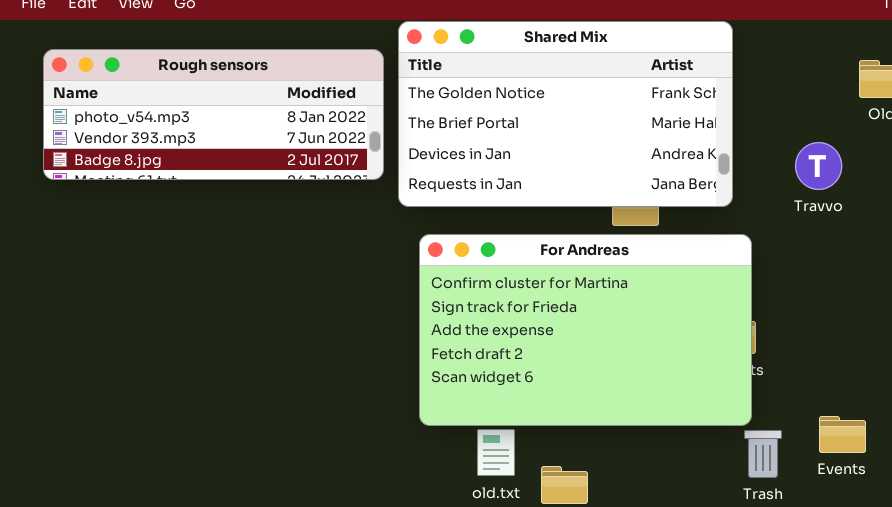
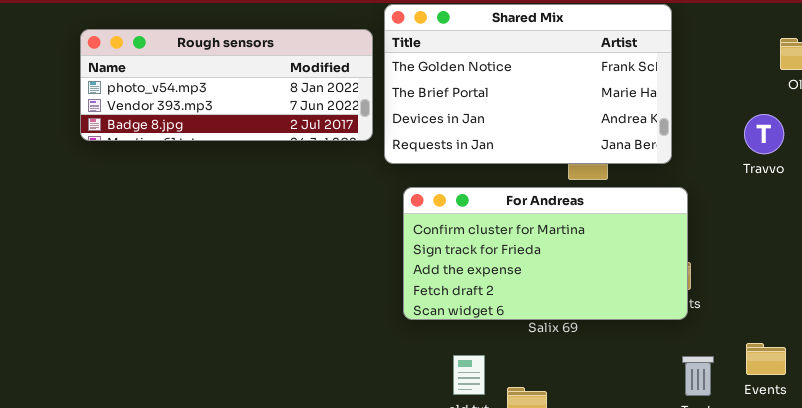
Travvo: [795,142,842,190] -> [744,114,784,154], moved
For Andreas: [419,234,752,426] -> [403,187,688,320], resized

